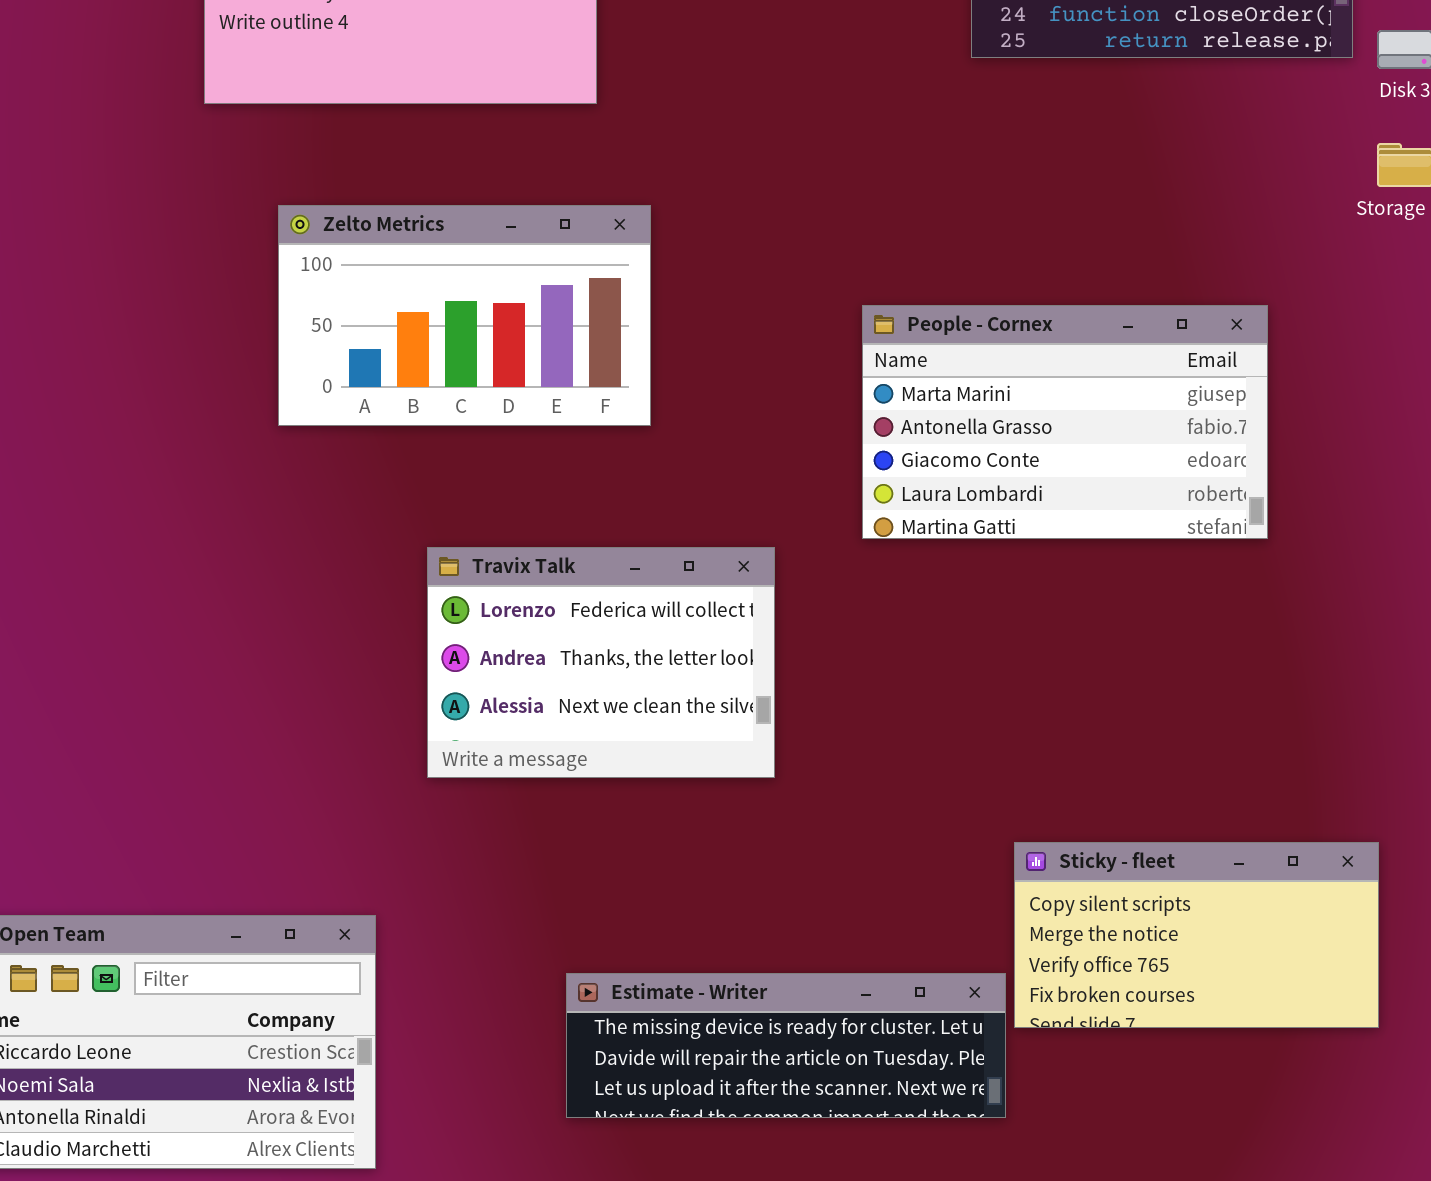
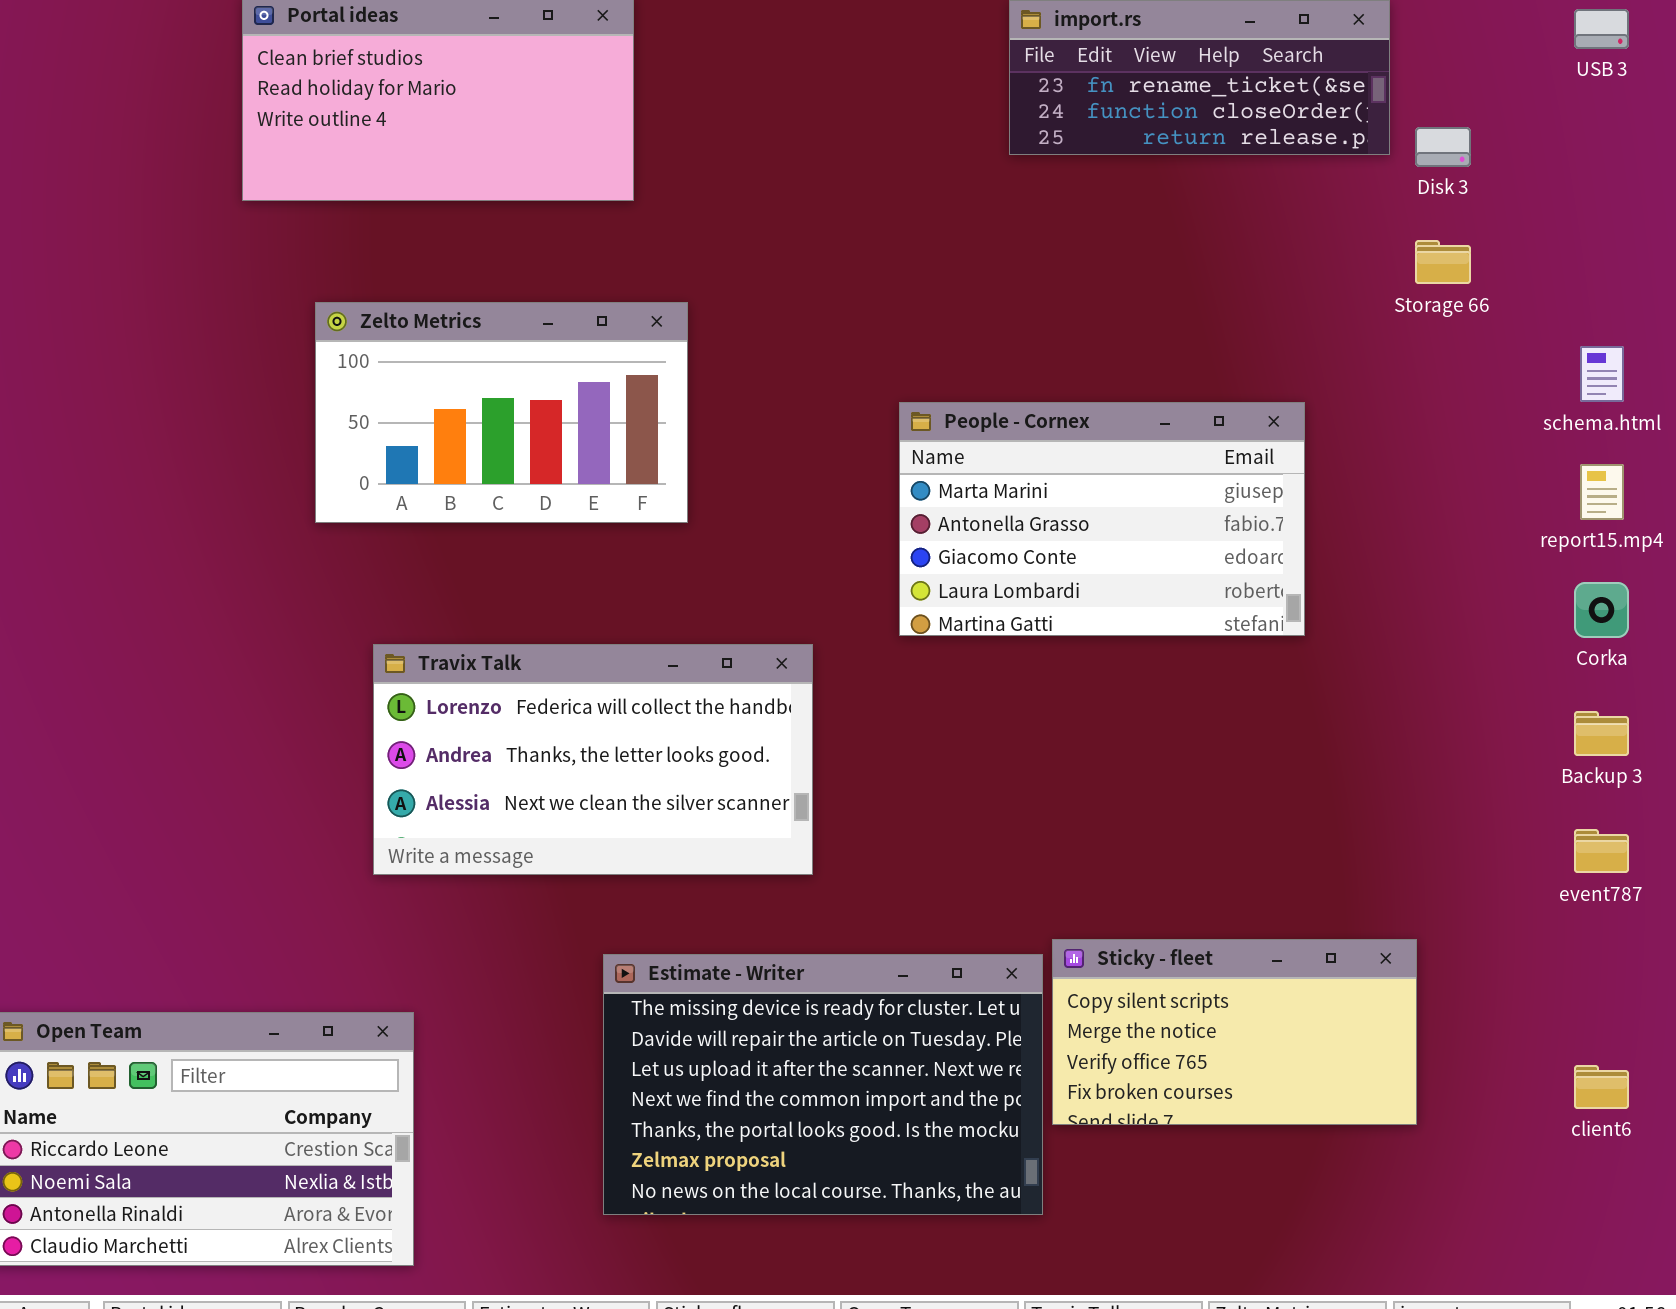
Travix Talk: [427,547,775,778] -> [373,644,813,875], resized
Estimate - Writer: [566,973,1006,1118] -> [603,954,1043,1215], resized

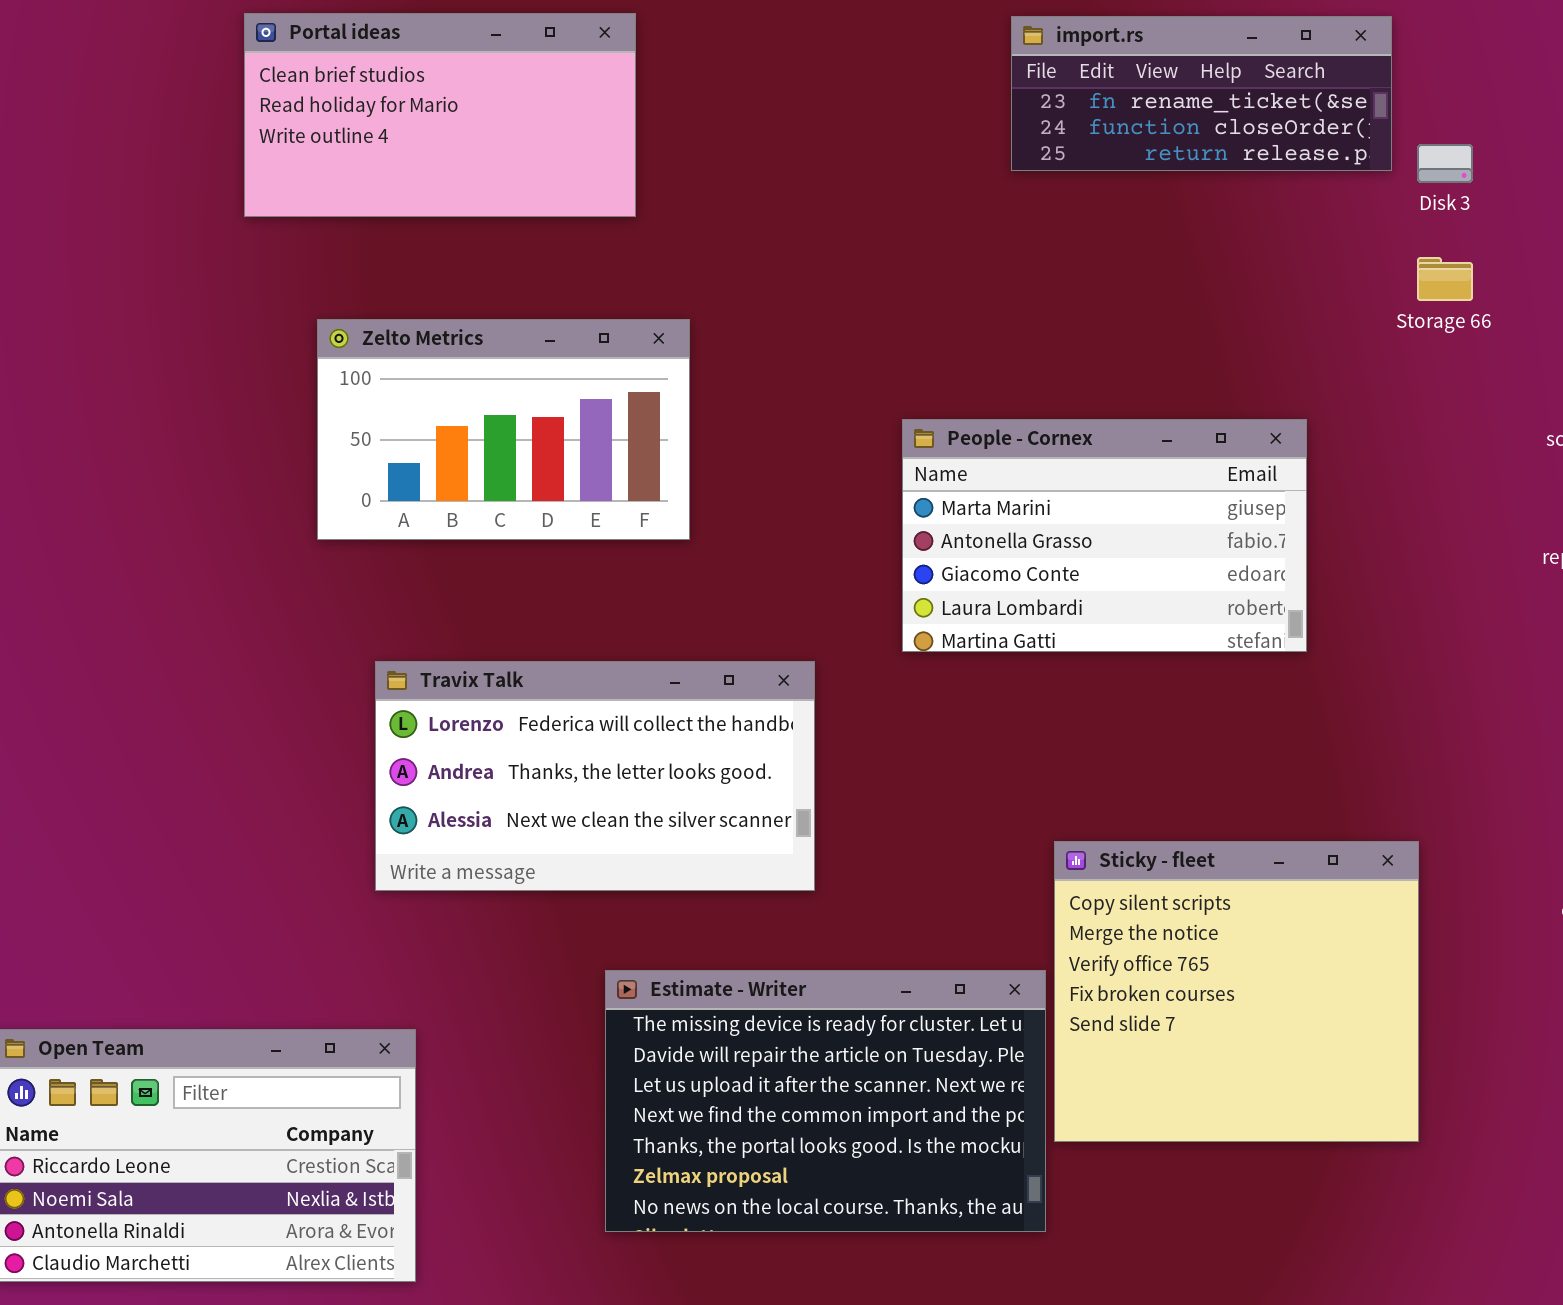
Sticky - fleet: [1052,939,1417,1125] -> [1054,841,1419,1142], resized

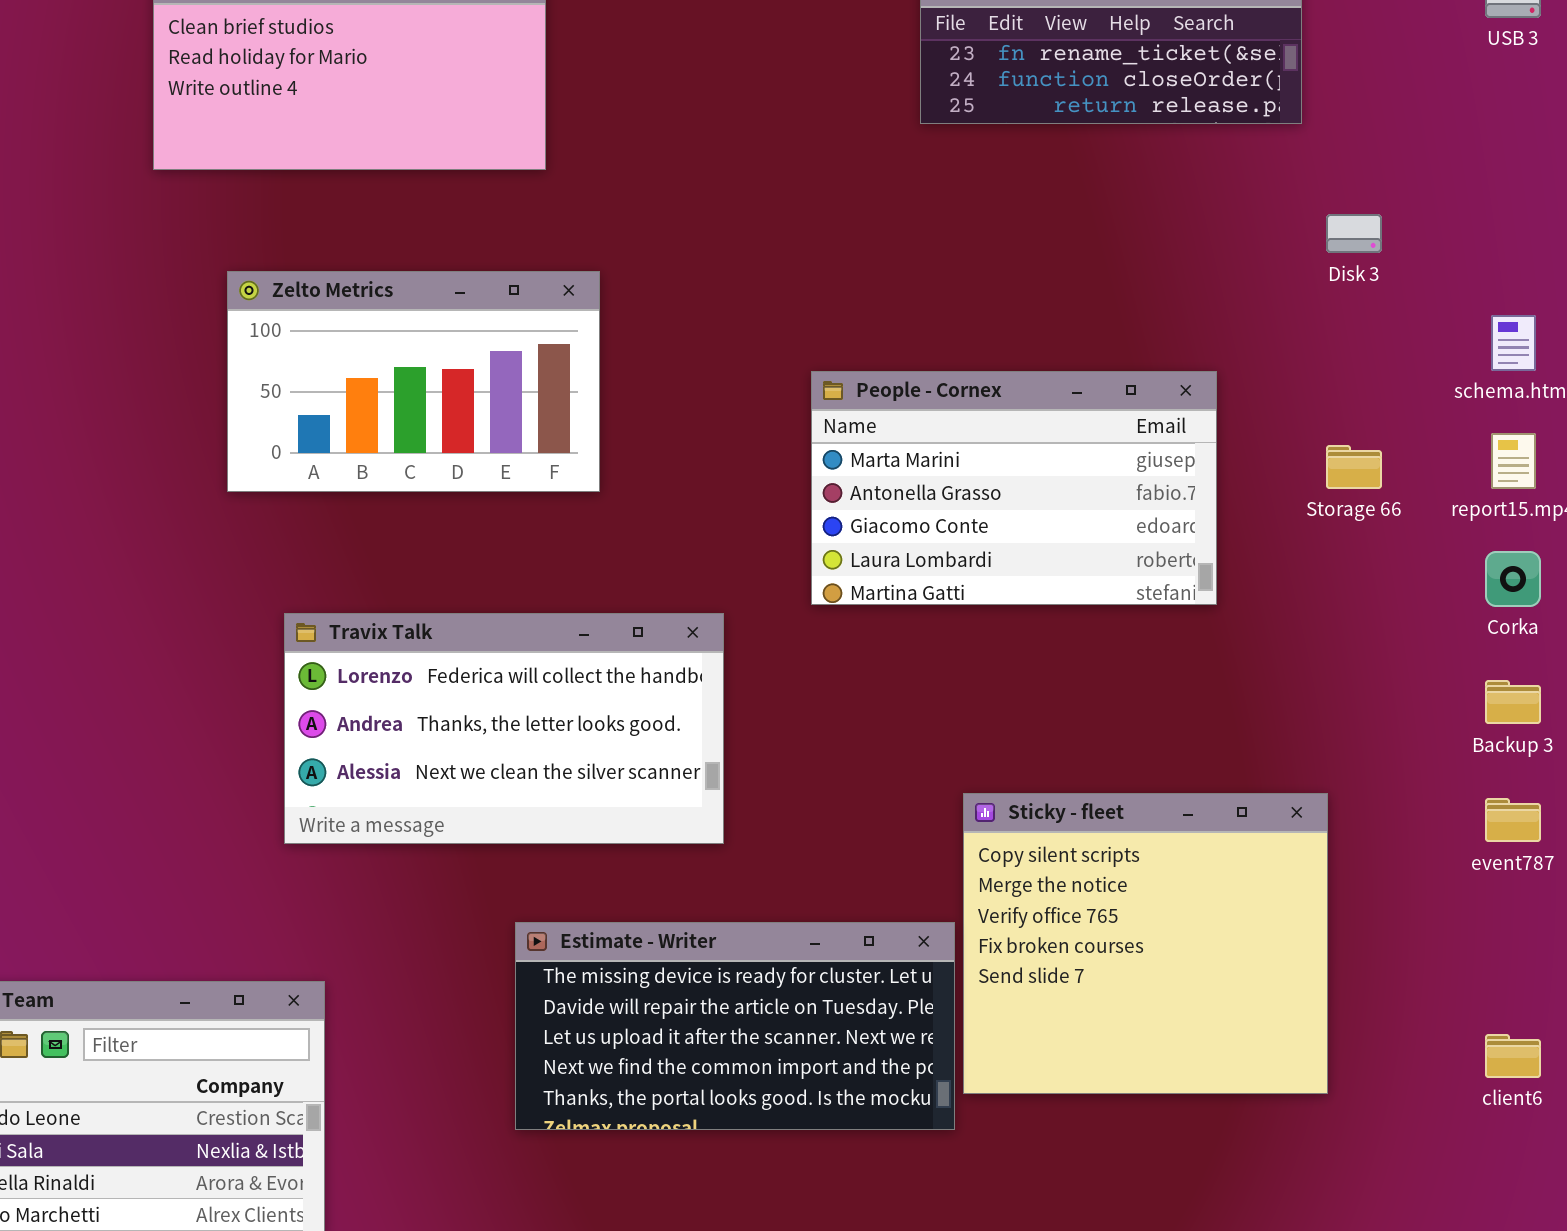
Disk 3: [1417,144,1473,183] -> [1326,214,1382,253], moved
Storage 66: [1417,257,1473,301] -> [1326,445,1382,489], moved
Estimate - Writer: [605,970,1046,1232] -> [515,922,955,1130], resized

